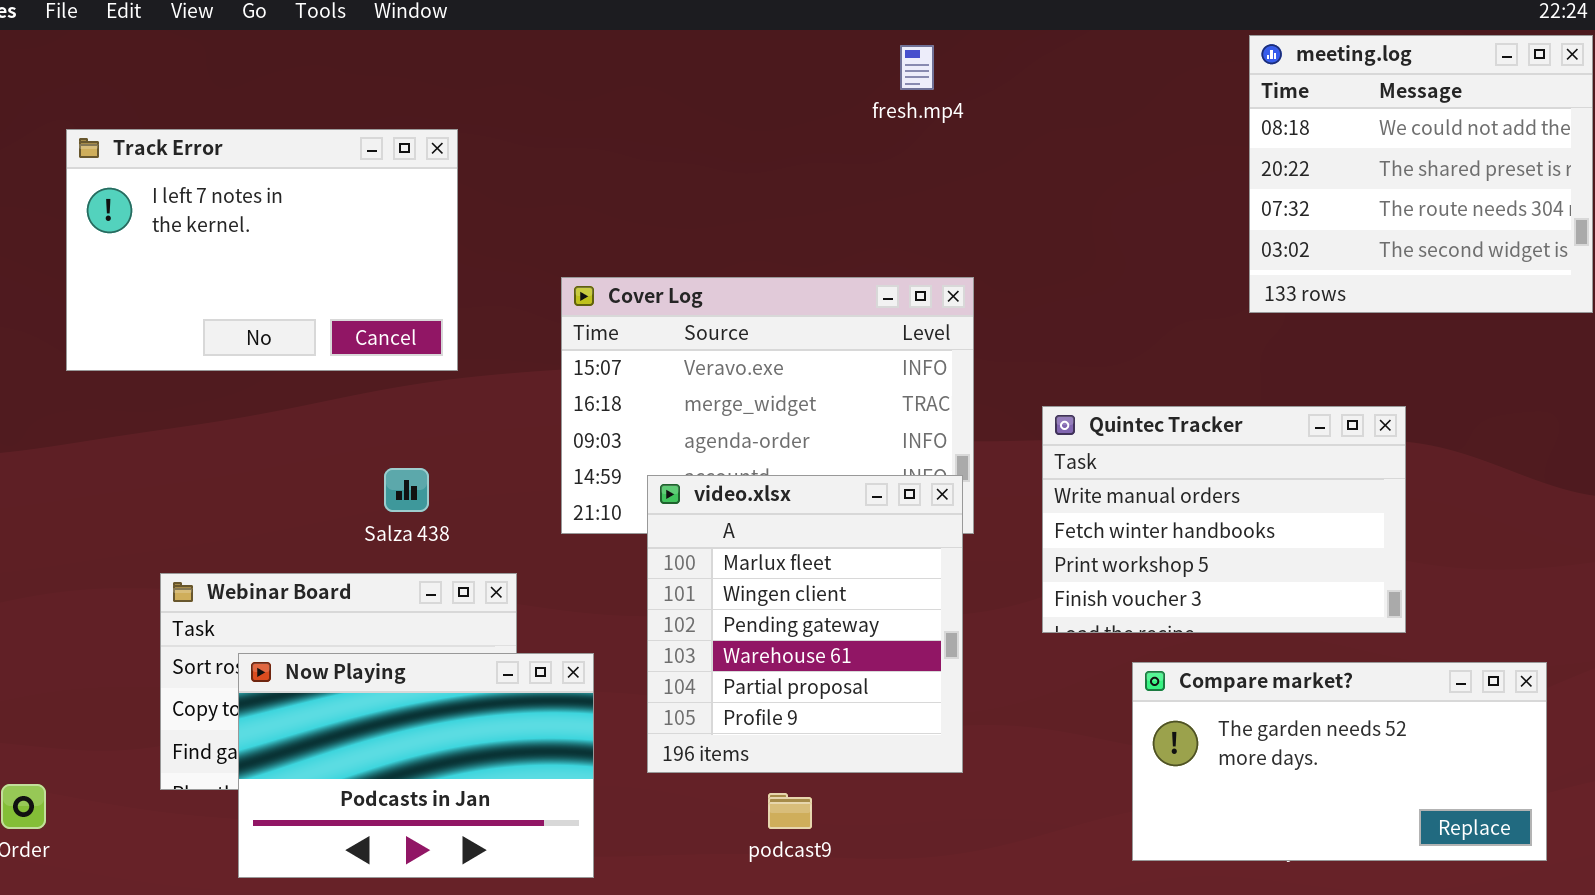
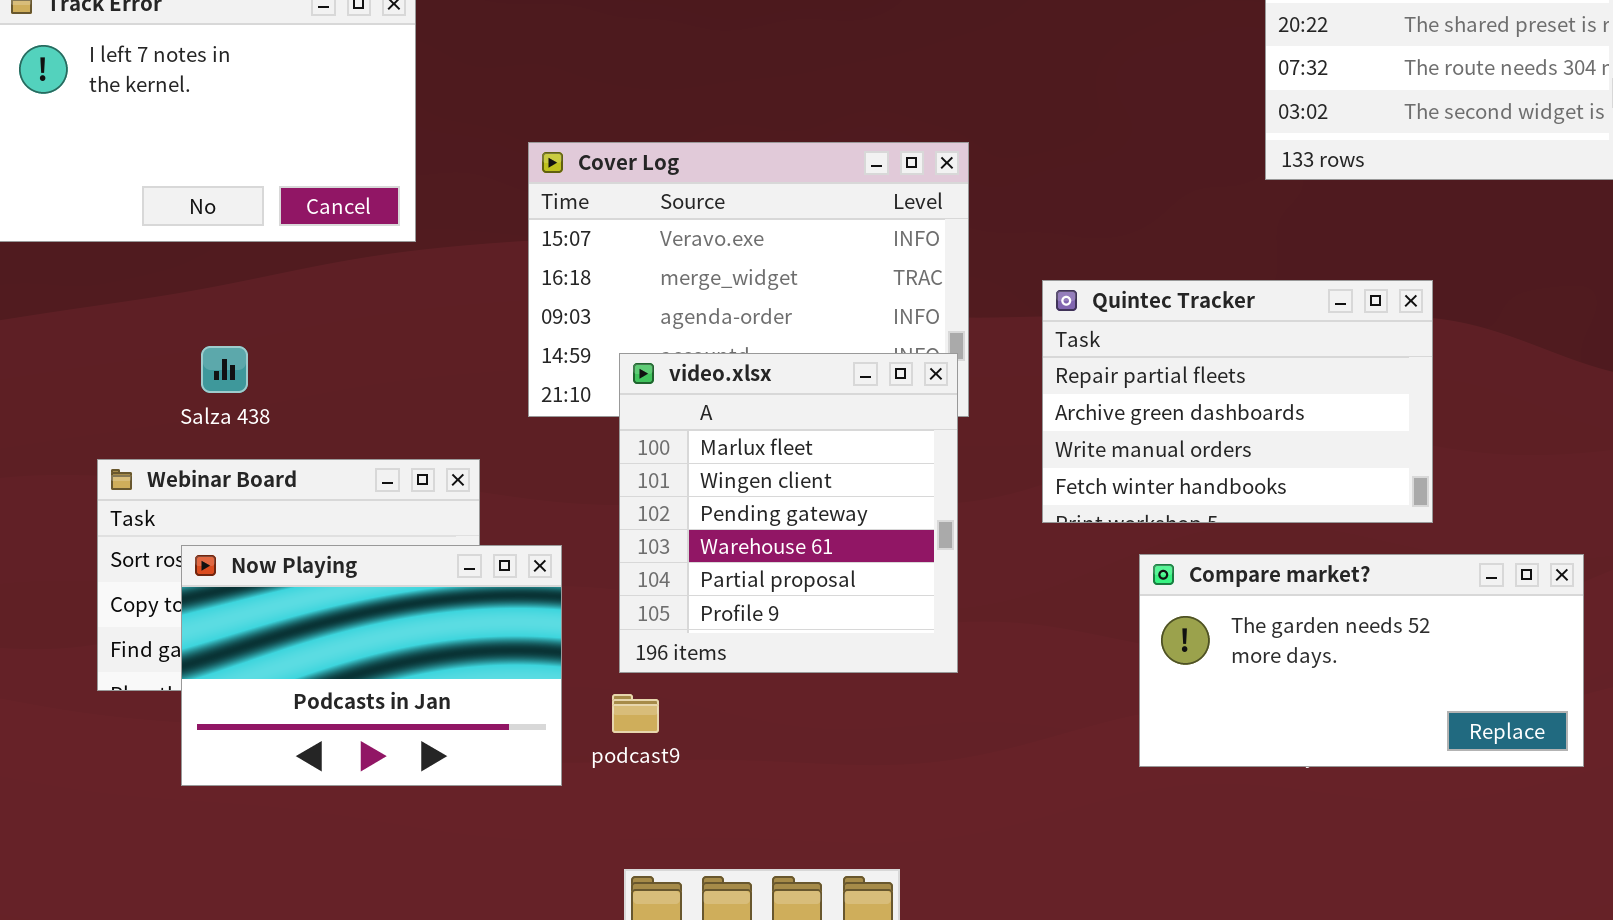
Quintec Tracker: [1042,406,1406,633] -> [1042,280,1433,523], scrolled up 2 rows
Salza 438: [384,468,429,512] -> [201,346,248,393], moved
podcast9: [768,793,812,829] -> [612,694,659,733], moved

